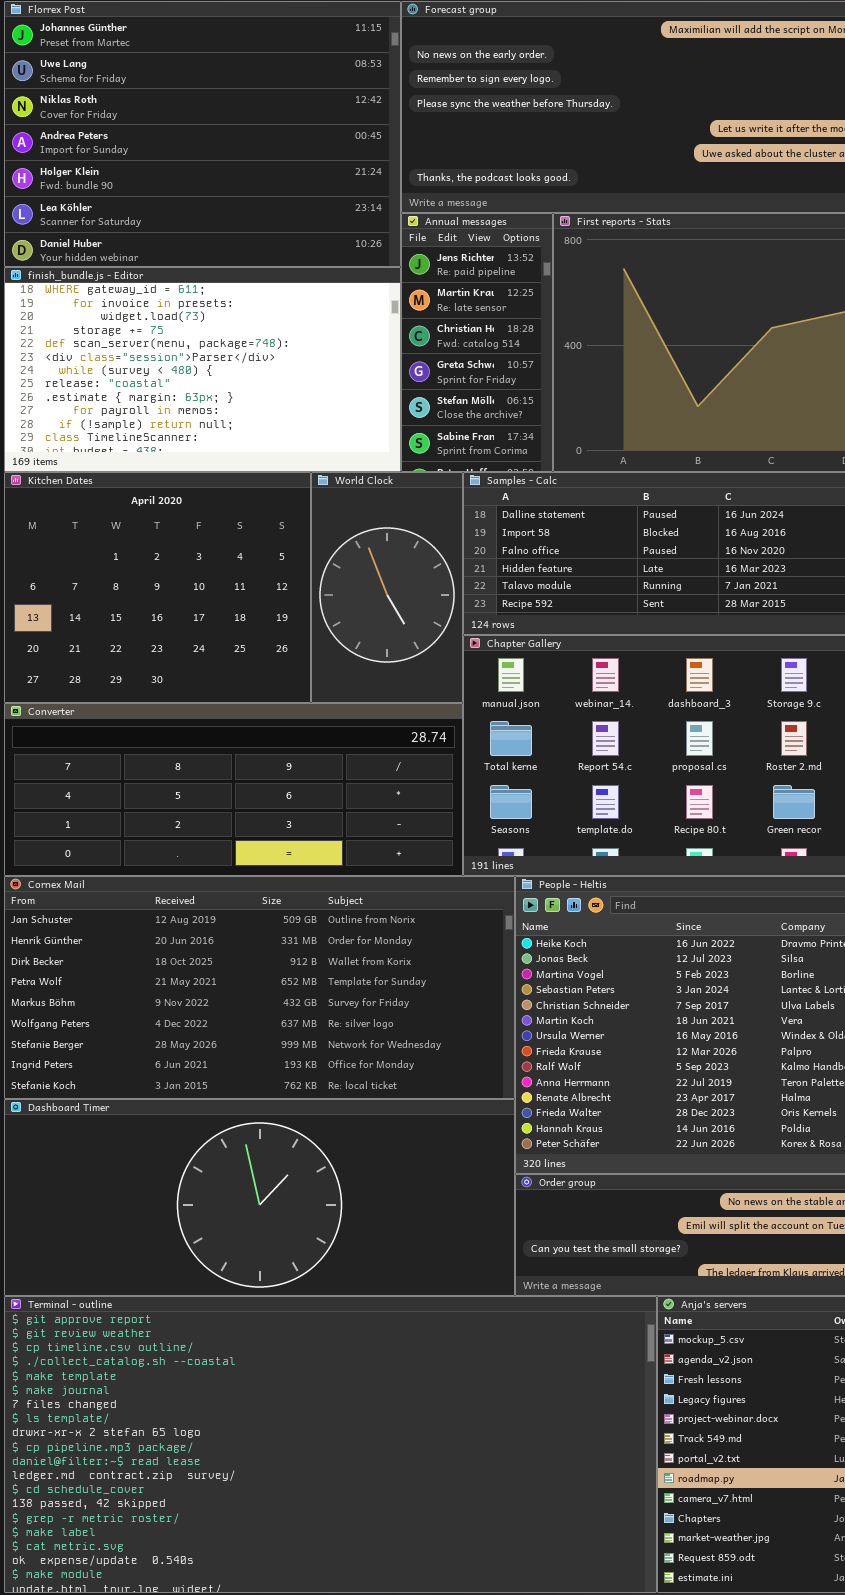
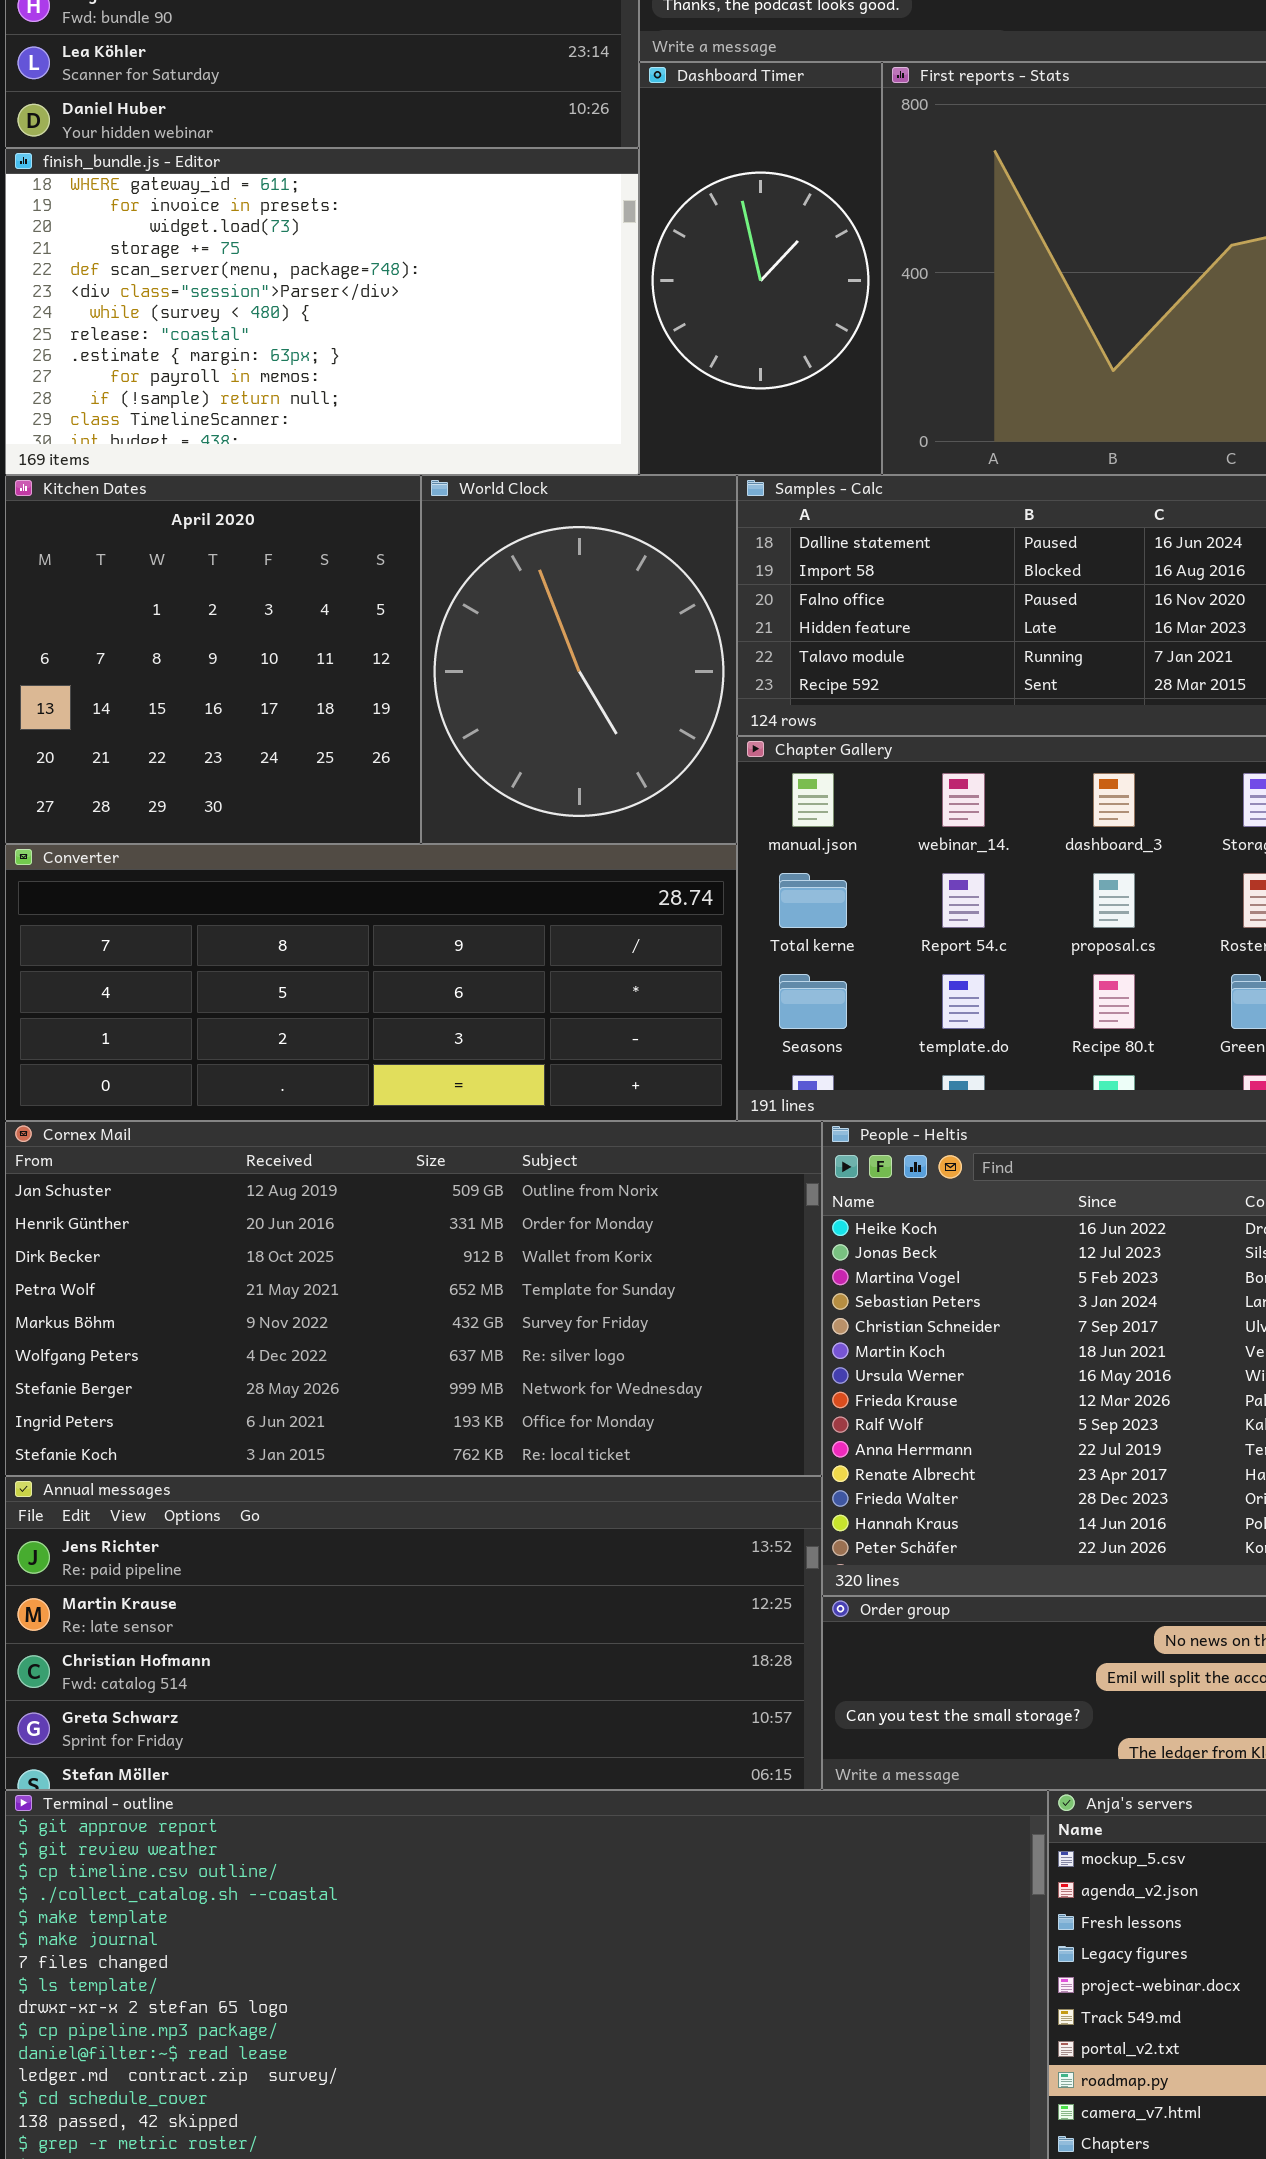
Annual messages: [401,213,553,472] -> [5,1476,822,1790], moved, resized
Kitchen Dates: [4,472,311,703] -> [5,475,421,844], resized
World Clock: [311,472,463,703] -> [421,475,737,844], resized
Dashboard Timer: [4,1099,515,1296] -> [639,62,882,475], moved, resized

